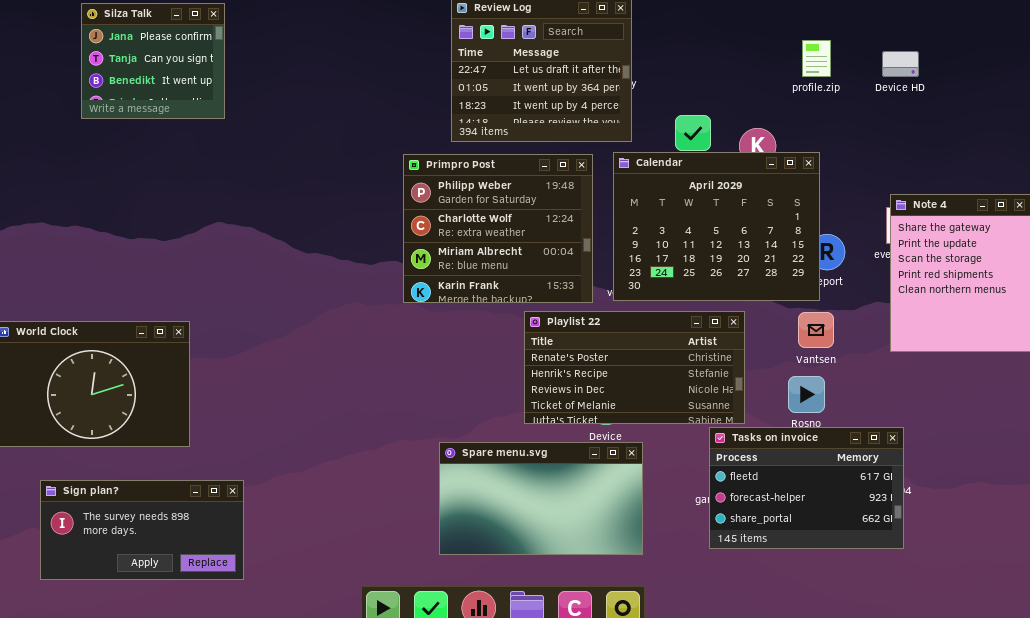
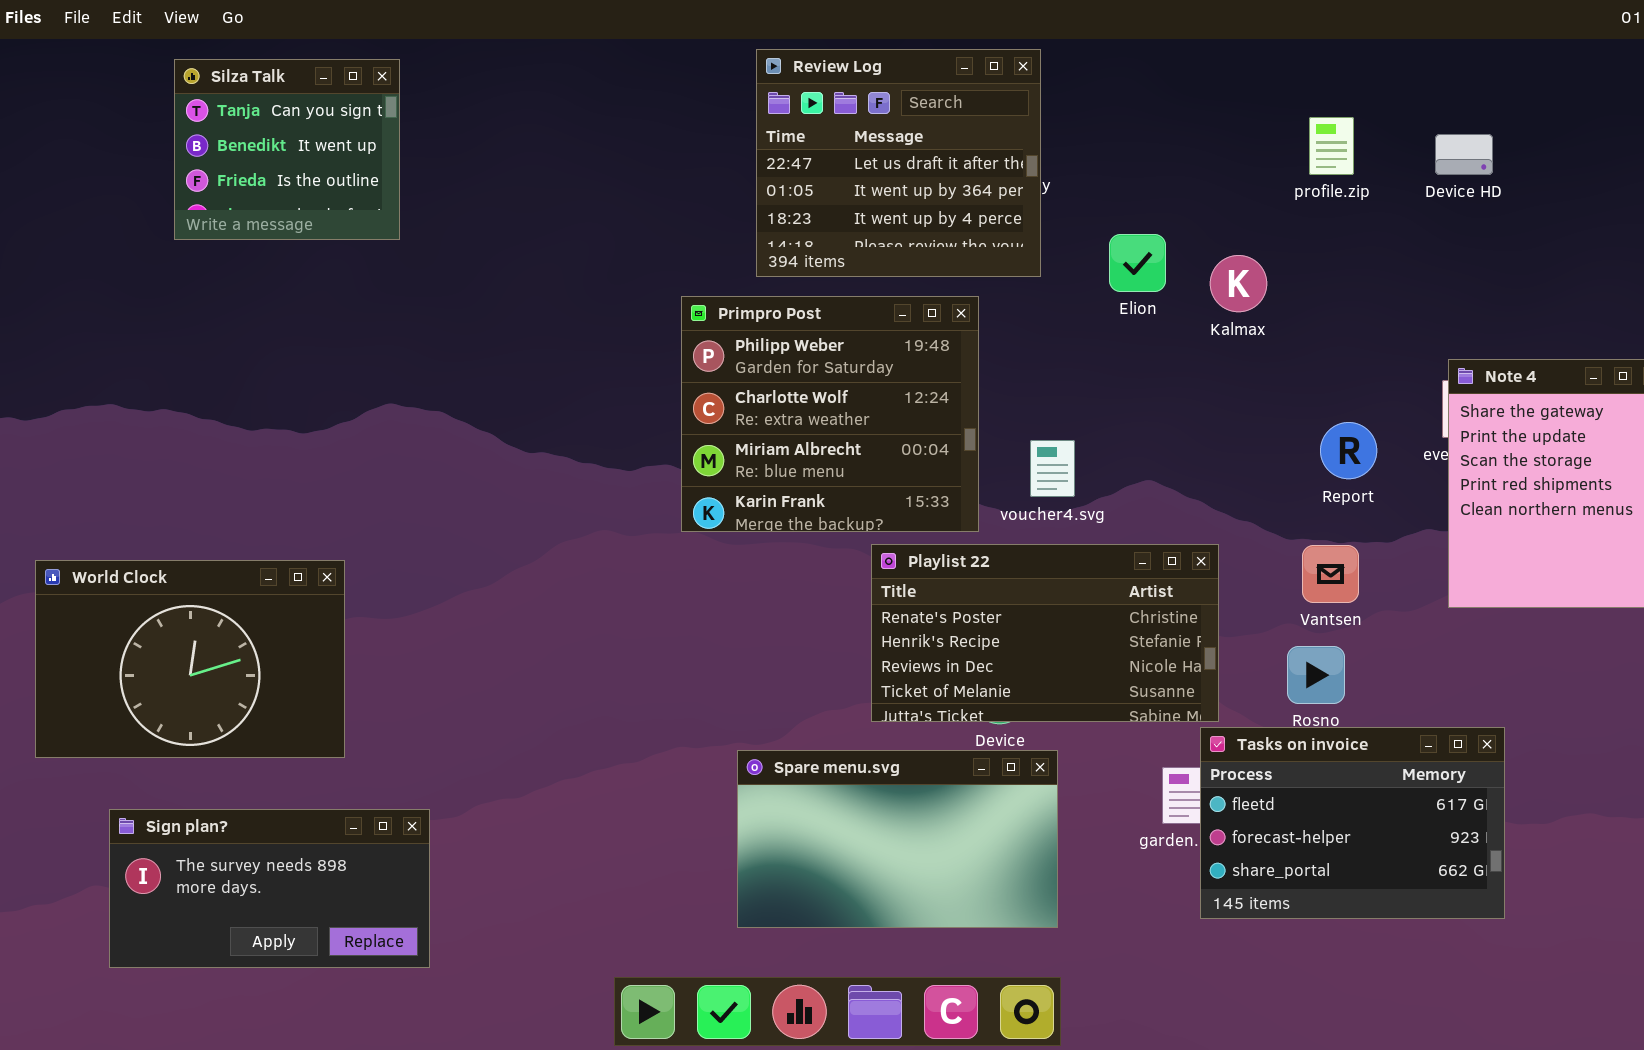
Silza Talk: [81,3,225,119] -> [174,59,400,240], scrolled down 1 row
Calendar: [613,152,820,301] -> none, closed
Tasks on invoice: [709,427,904,549] -> [1200,727,1505,919], moved

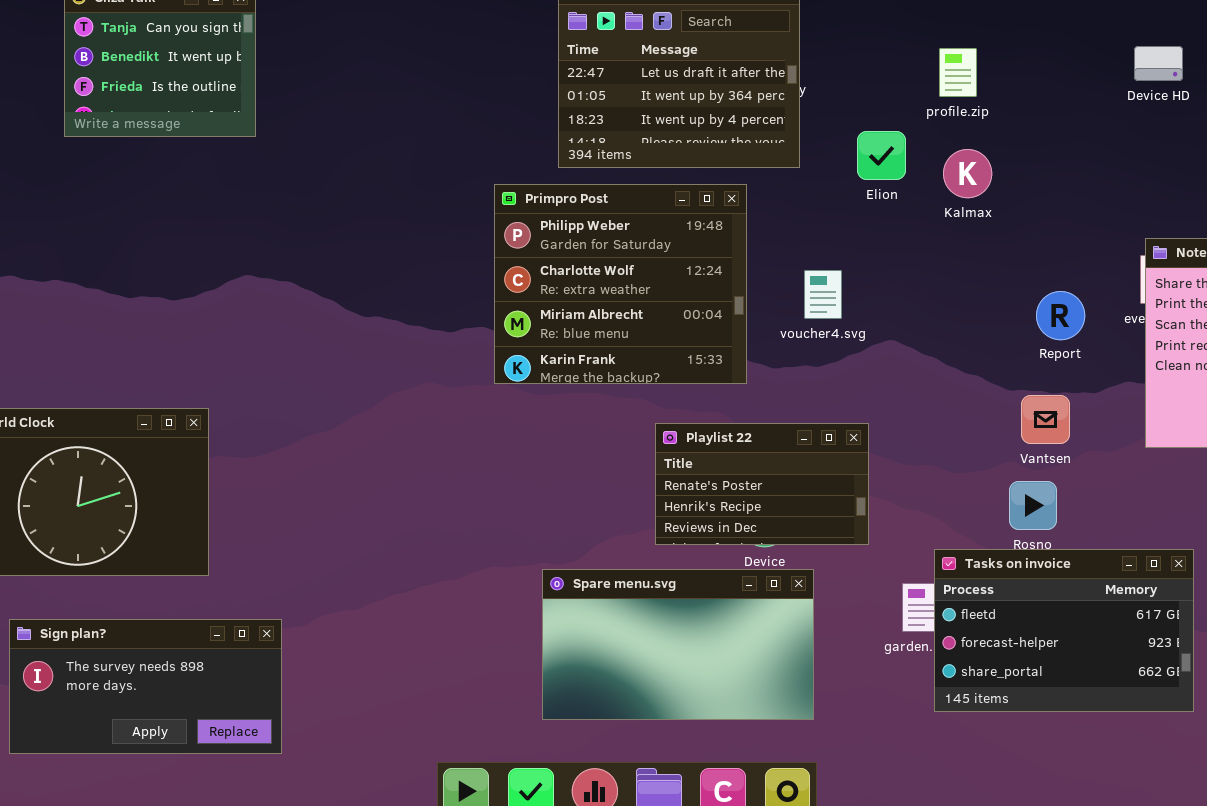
profile.zip: [1309,117,1354,175] -> [939,48,977,97], moved
voucher4.svg: [1030,440,1075,497] -> [804,270,842,319], moved
Playlist 22: [871,544,1219,722] -> [655,423,869,545], resized

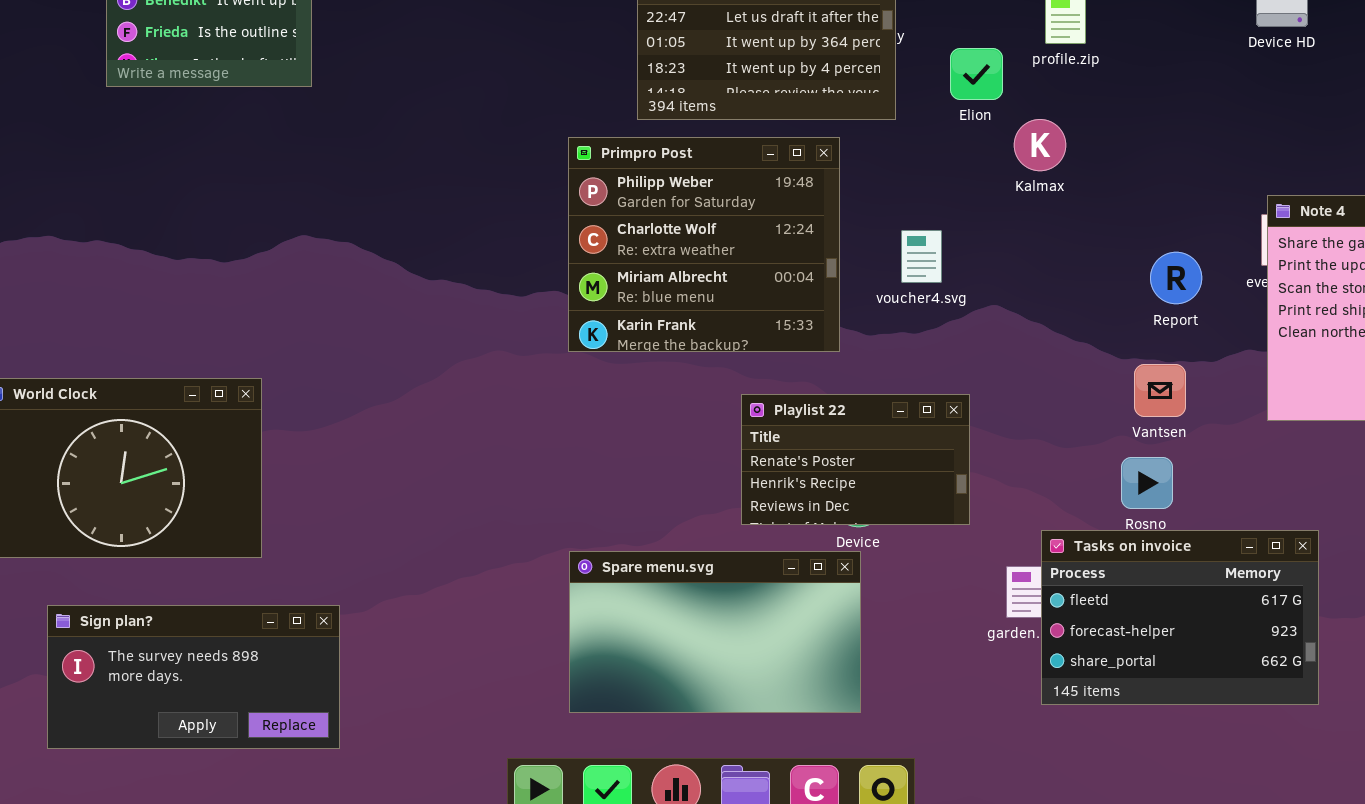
Elion: [857,131,906,180] -> [950,48,1003,100], moved
Kalmax: [943,149,992,198] -> [1014,119,1066,171], moved
Spare menu.svg: [542,569,814,720] -> [569,551,861,713], moved

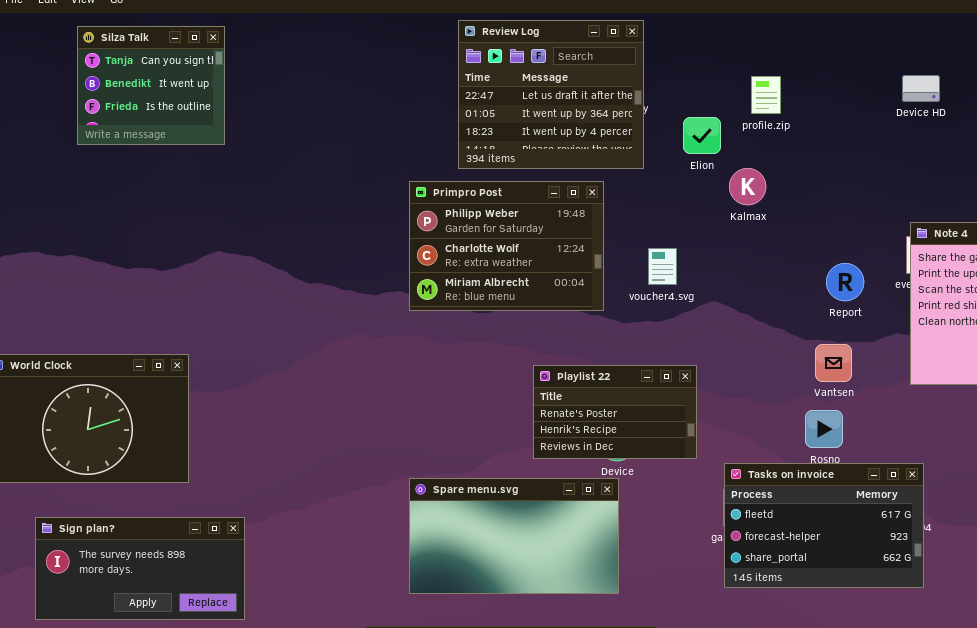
Primpro Post: [568,137,840,352] -> [409,181,604,311], resized
Tasks on invoice: [1041,530,1319,705] -> [724,463,924,588], moved

